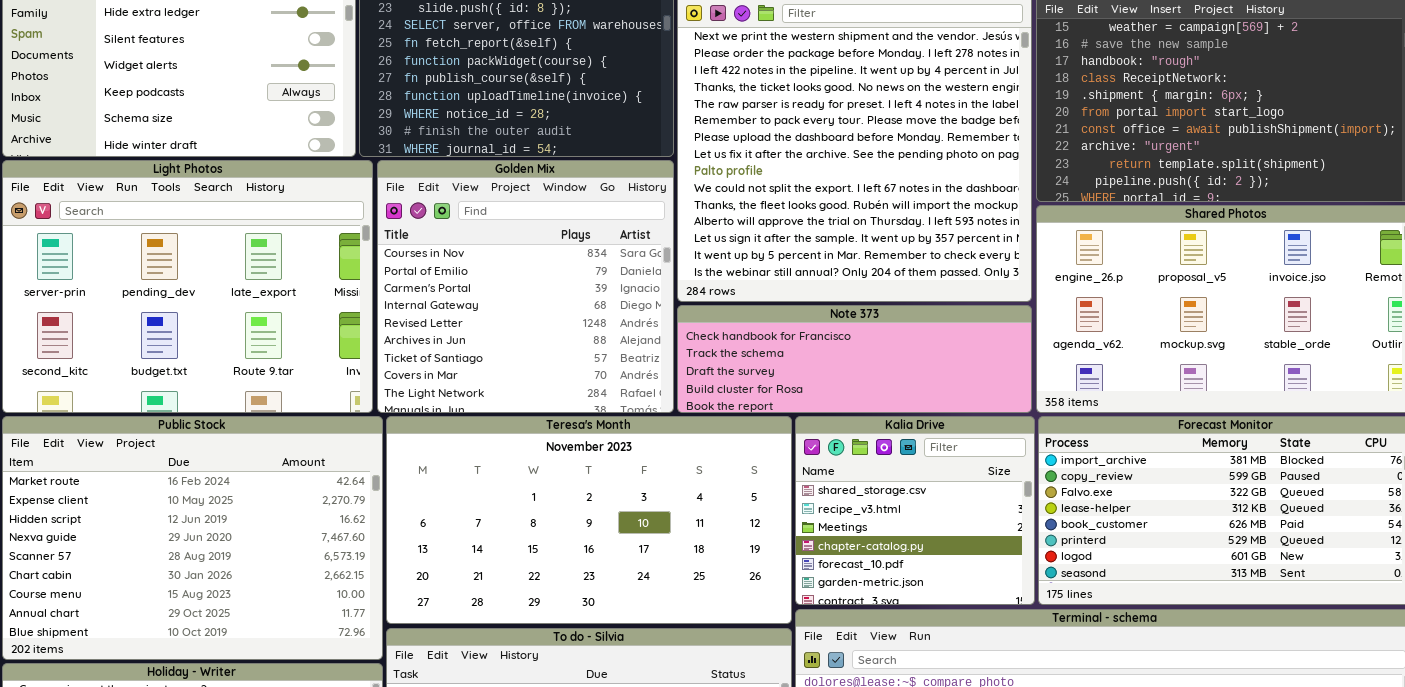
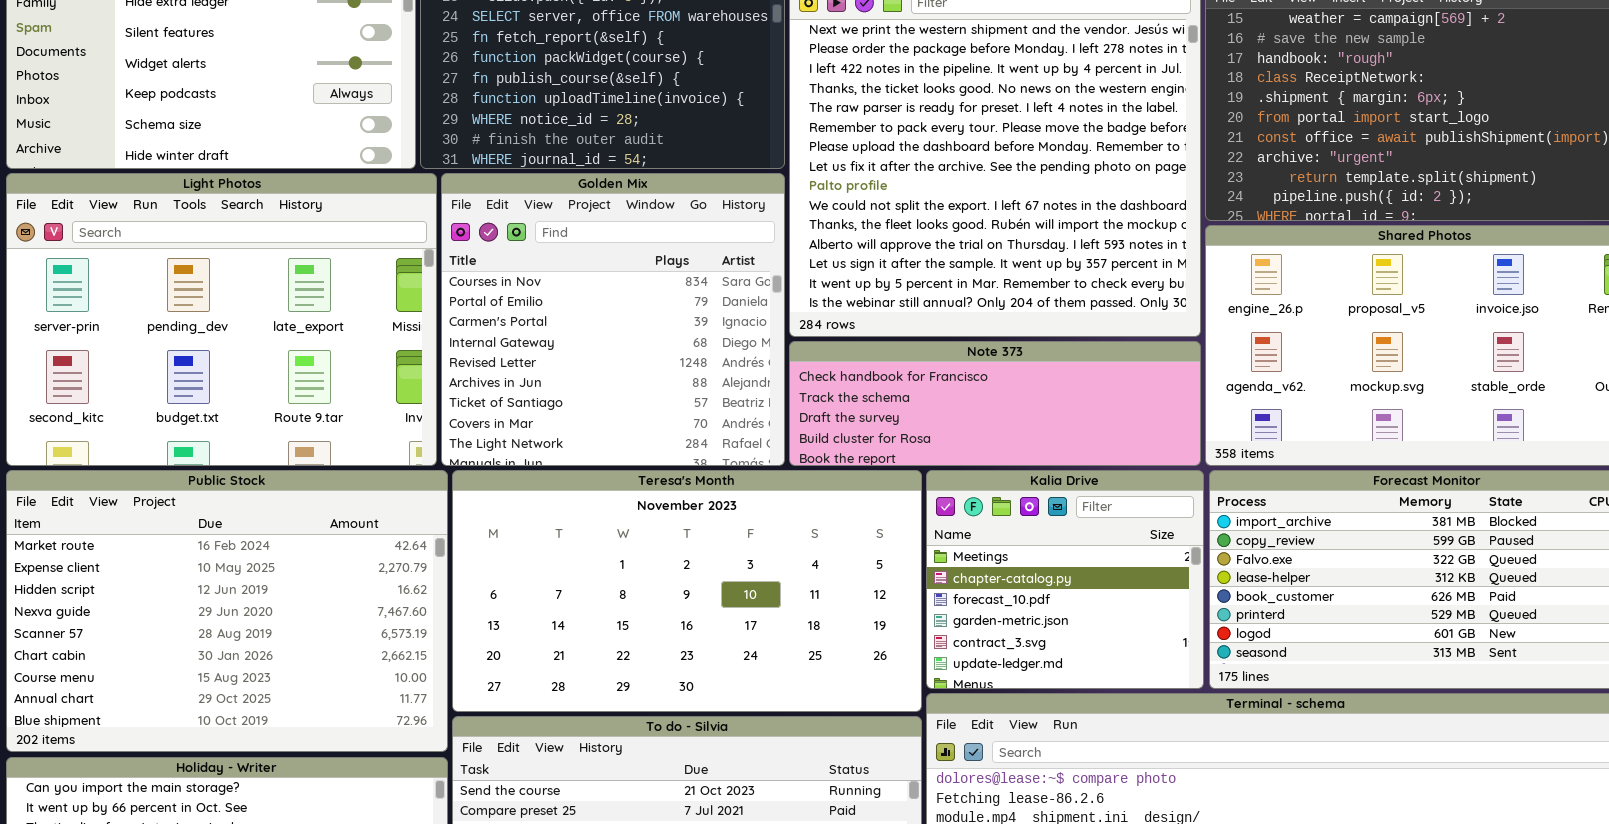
Kalia Drive: [795,416,1035,605] -> [926,470,1204,689], scrolled down 2 rows

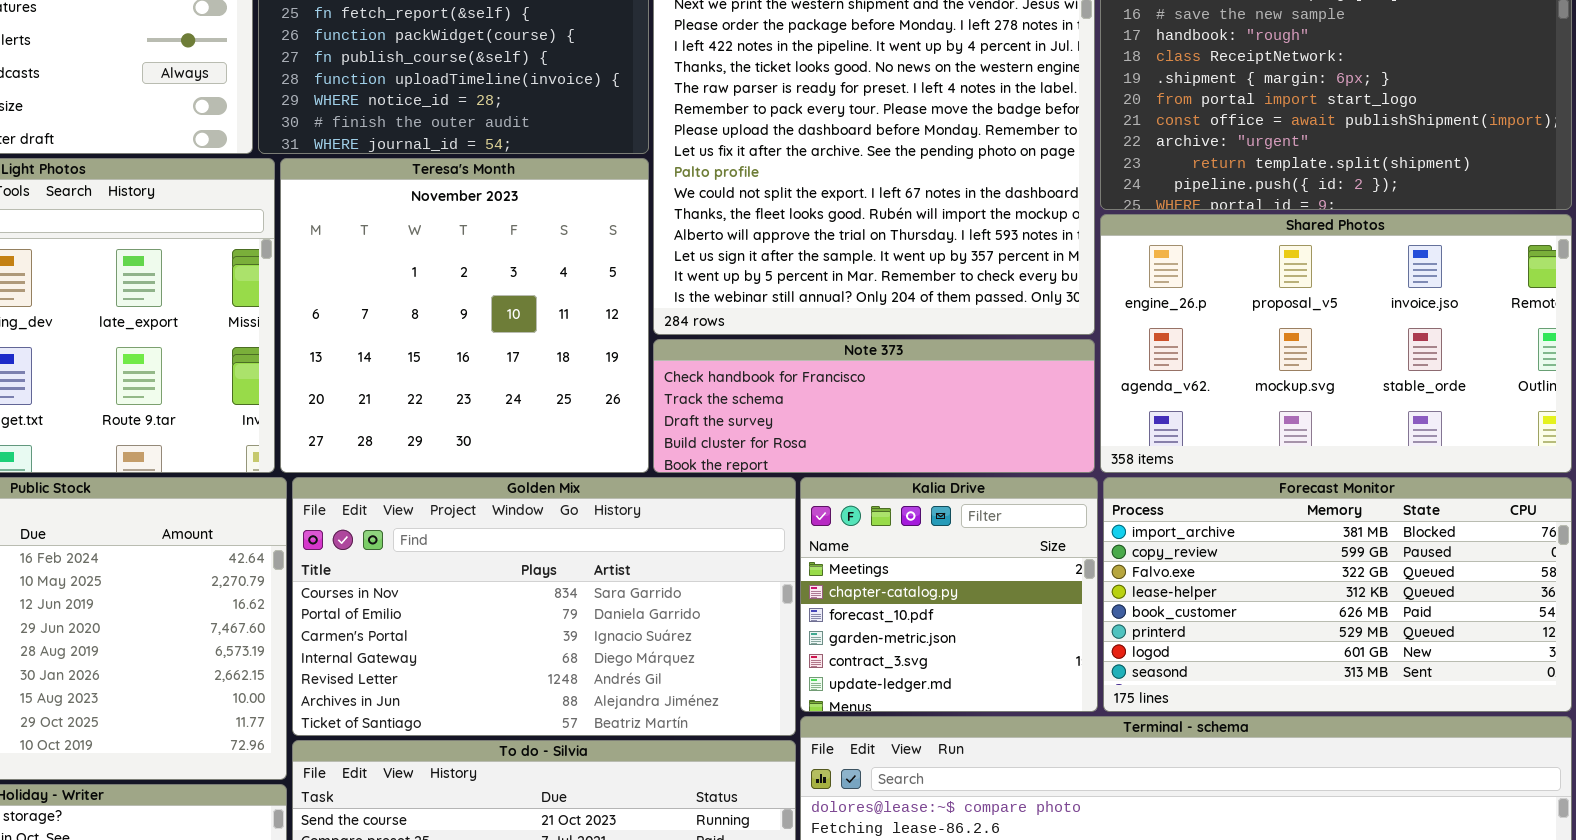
Golden Mix: [441,173,785,466] -> [292,477,796,736], moved, resized
Teresa's Month: [452,470,922,712] -> [280,158,649,473], moved, resized

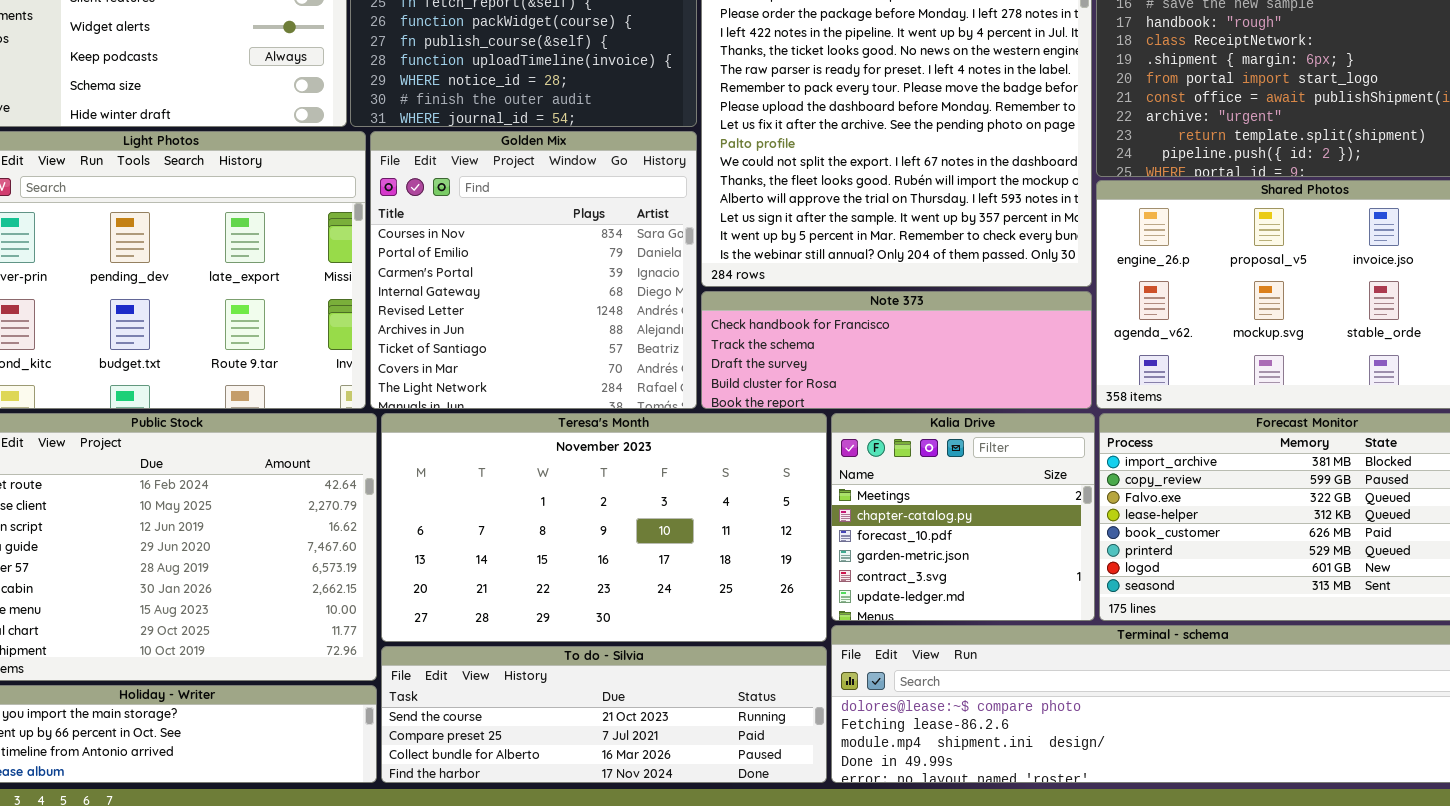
Teresa's Month: [280,158,649,473] -> [381,413,827,642], moved, resized
Golden Mix: [292,477,796,736] -> [370,131,697,409], moved, resized

